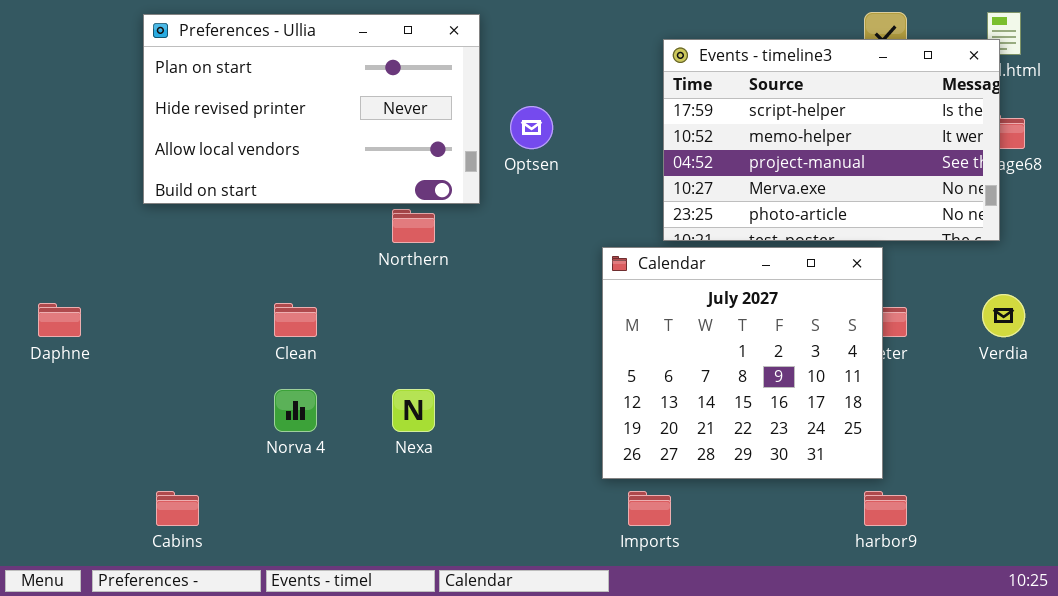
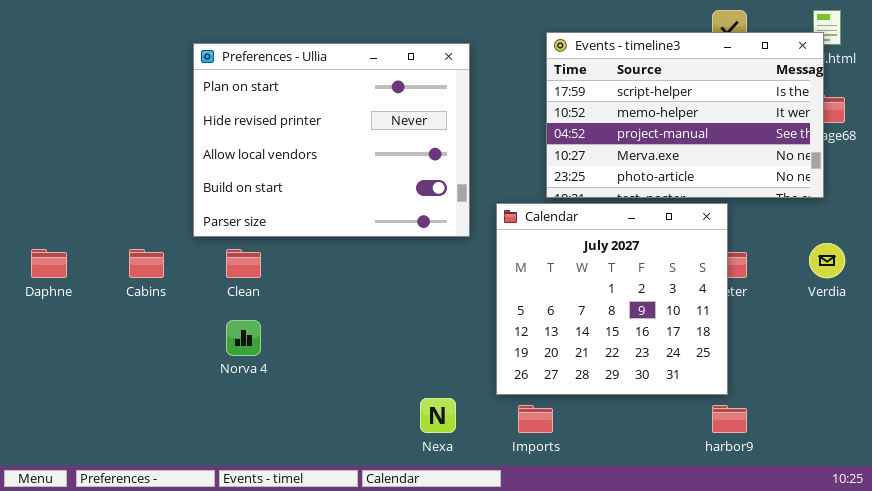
Preferences - Ullia: [143,14,480,204] -> [193,43,470,237], moved, resized
Nexa: [392,389,435,432] -> [420,398,456,433], moved
Cabins: [156,491,199,526] -> [129,249,164,278], moved

